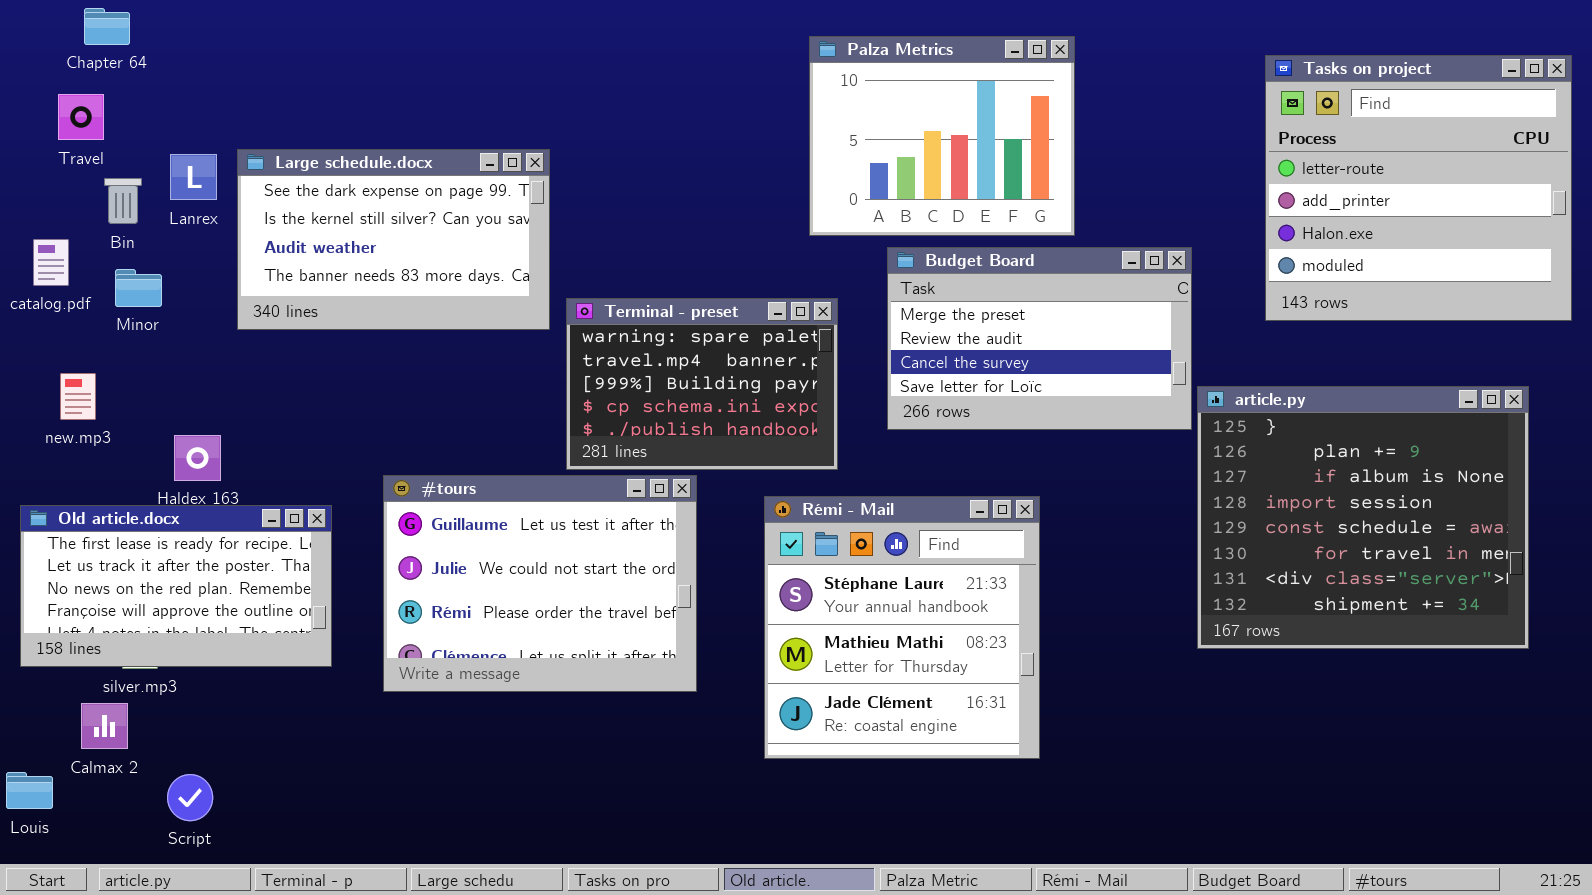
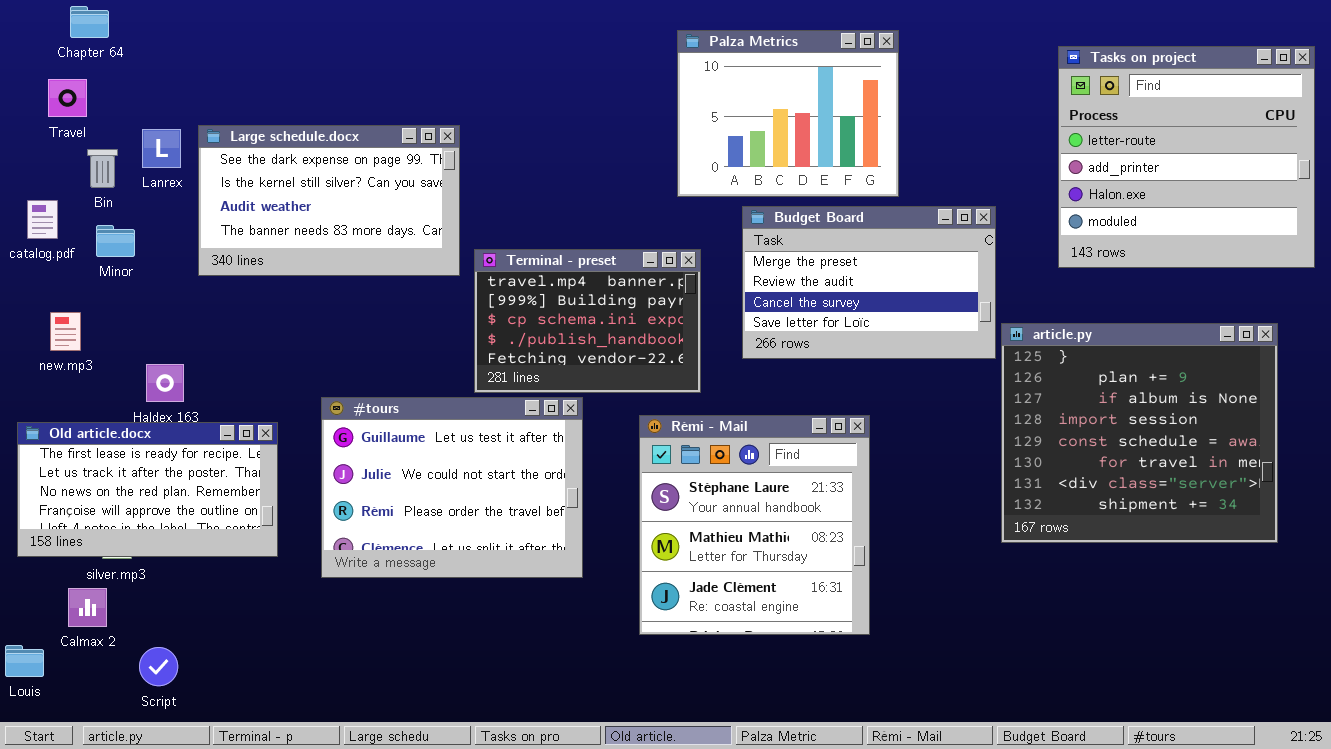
Terminal - preset: [566,298,838,470] -> [474,249,701,393], scrolled down 1 row

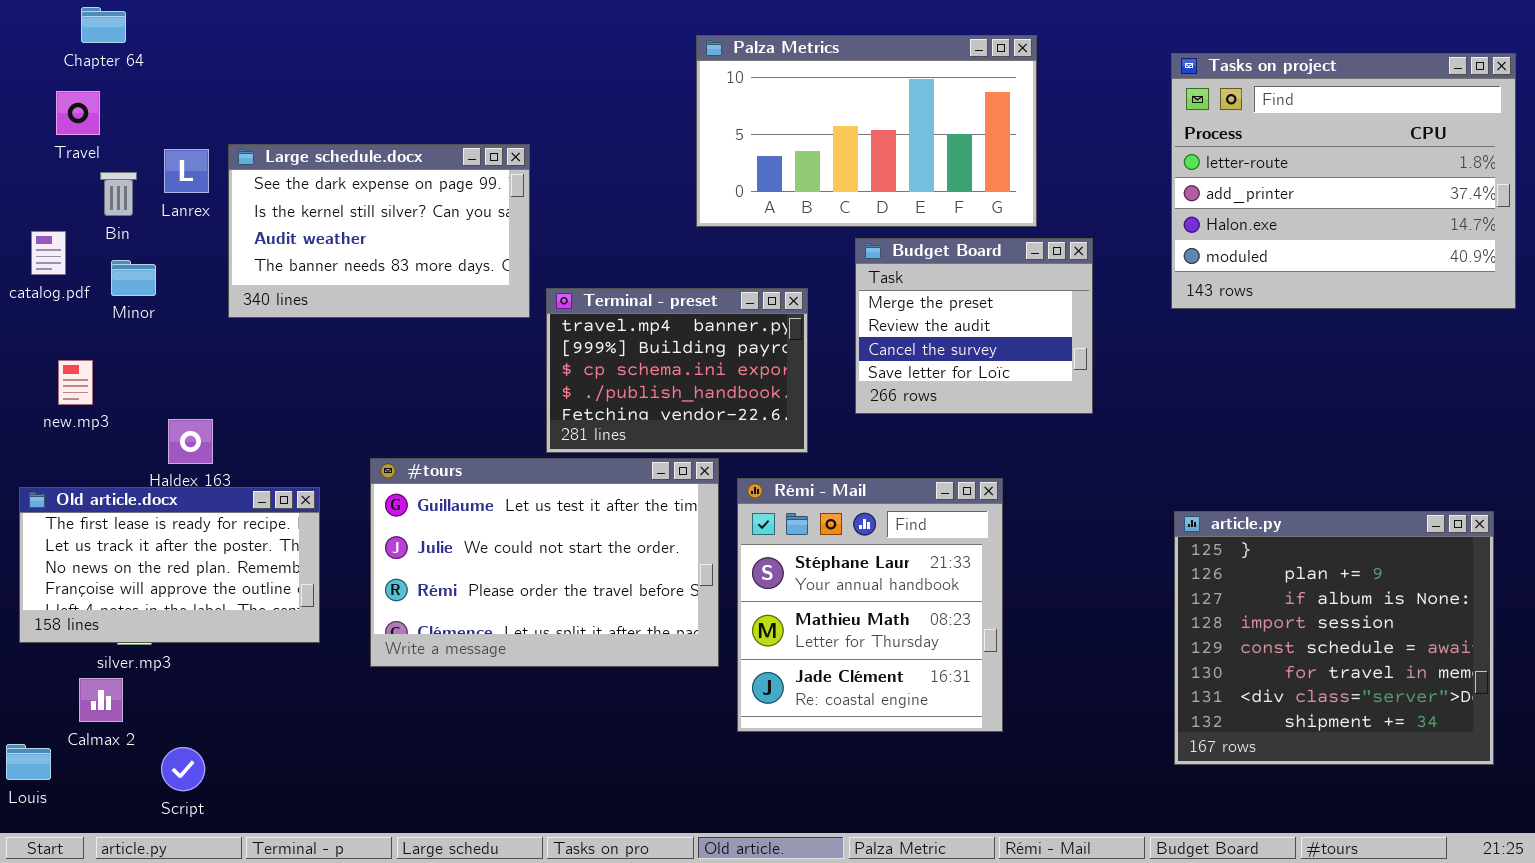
Palza Metrics: [677,30,899,197] -> [696,35,1037,227], resized
Tasks on project: [1058,46,1315,268] -> [1171,53,1516,309], resized
Budget Board: [742,206,996,359] -> [855,238,1093,414], resized
article.py: [1001,323,1278,543] -> [1174,511,1494,765], moved
#tours: [321,397,583,578] -> [370,458,719,667], resized

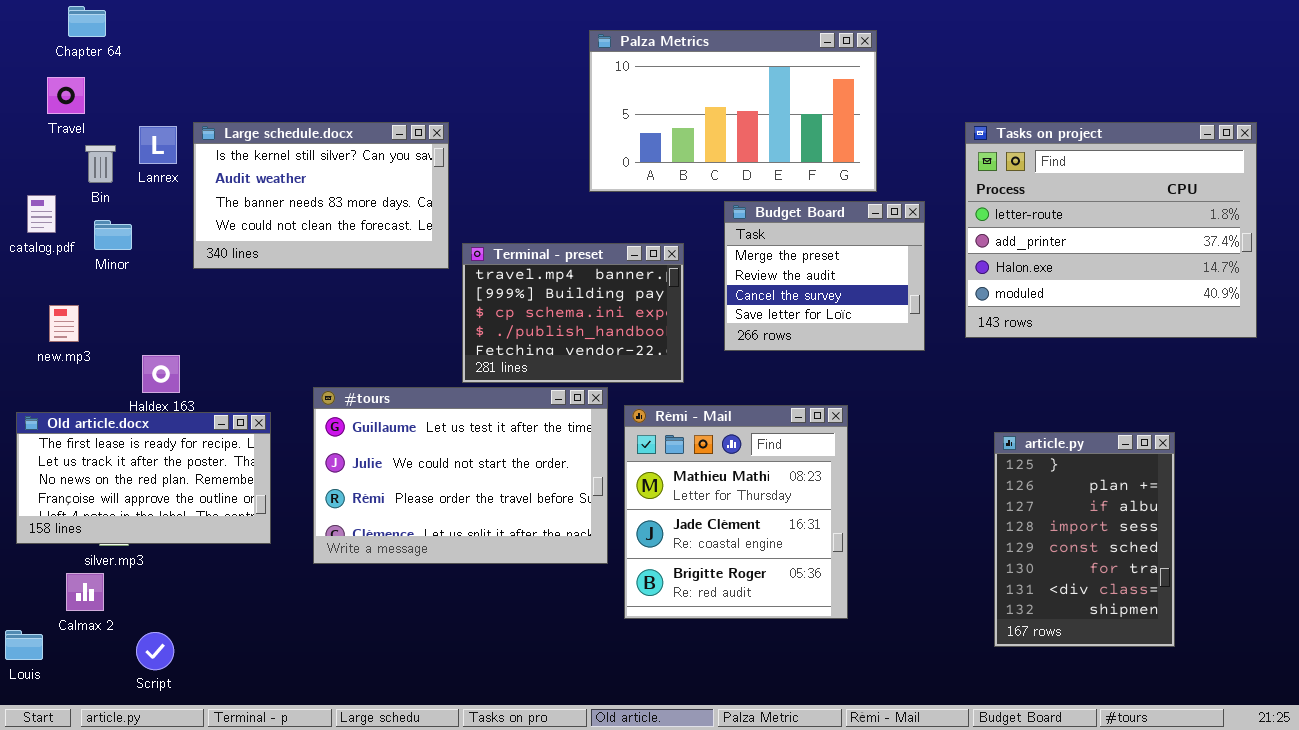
Tasks on project: [1171,53,1516,309] -> [965,122,1257,338], moved
Large schedule.docx: [228,144,530,318] -> [193,122,449,269], scrolled down 1 row
Rémi - Mail: [737,478,1003,732] -> [624,405,848,619], scrolled down 1 row
article.py: [1174,511,1494,765] -> [994,432,1175,647], resized

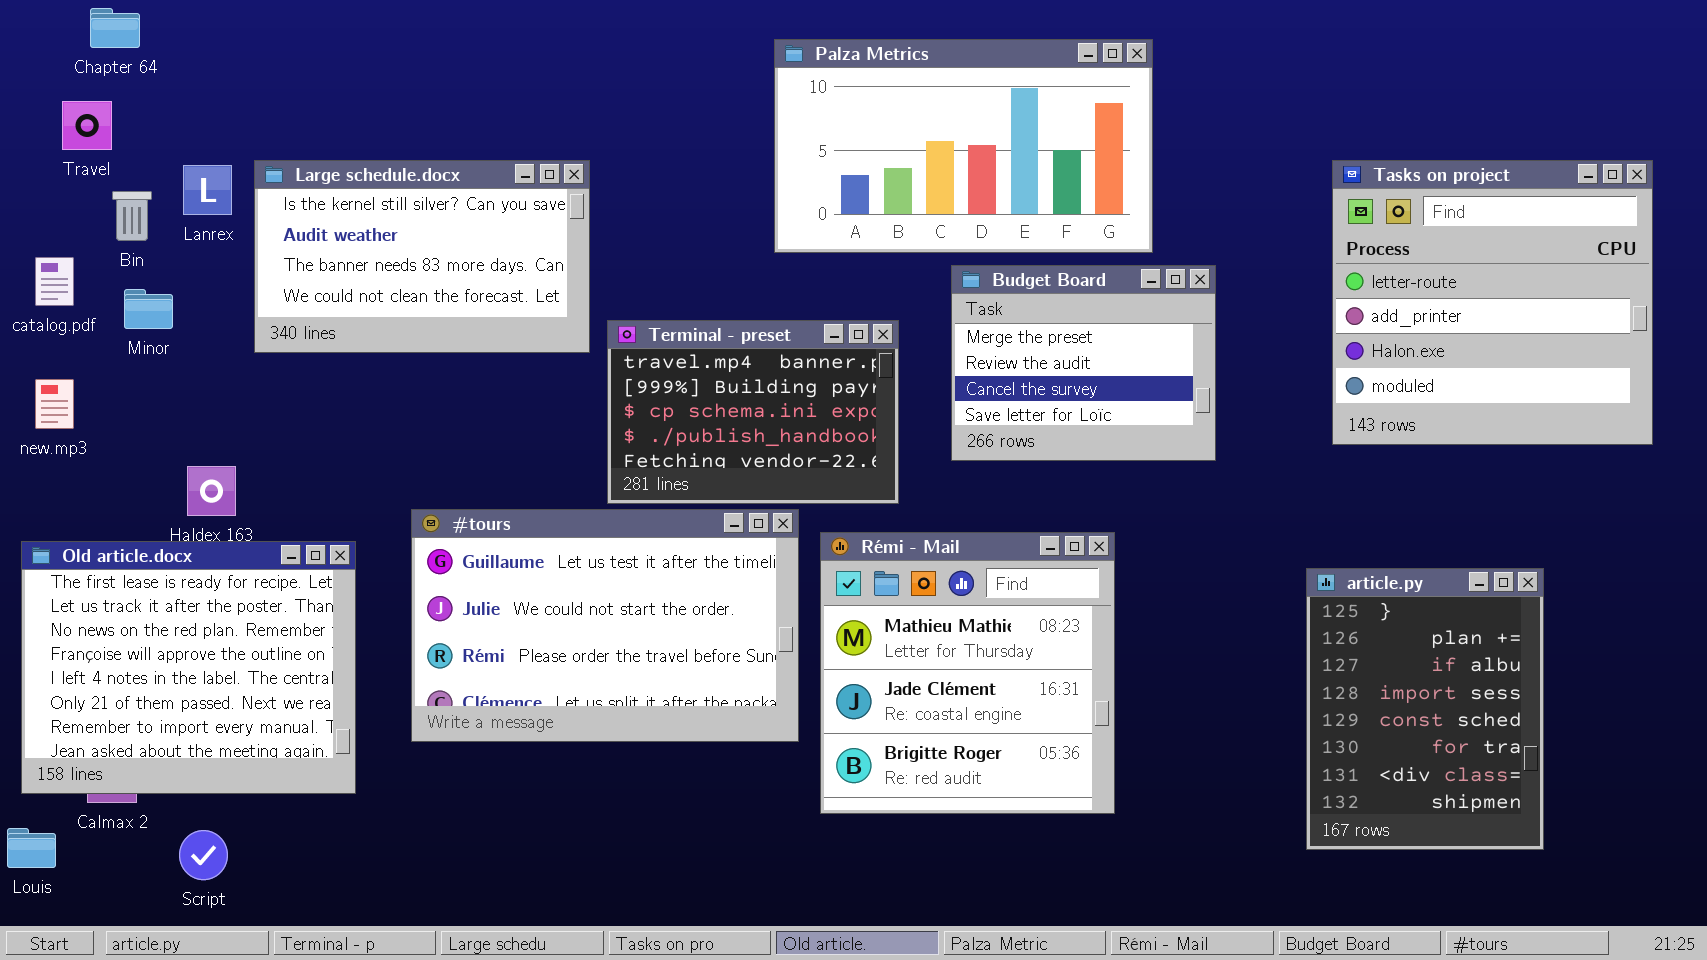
Tasks on project: [965,122,1257,338] -> [1332,160,1653,445], resized
new.mp3: [49,305,79,342] -> [35,379,74,429], moved
Old article.docx: [16,412,271,544] -> [21,541,356,794], resized

